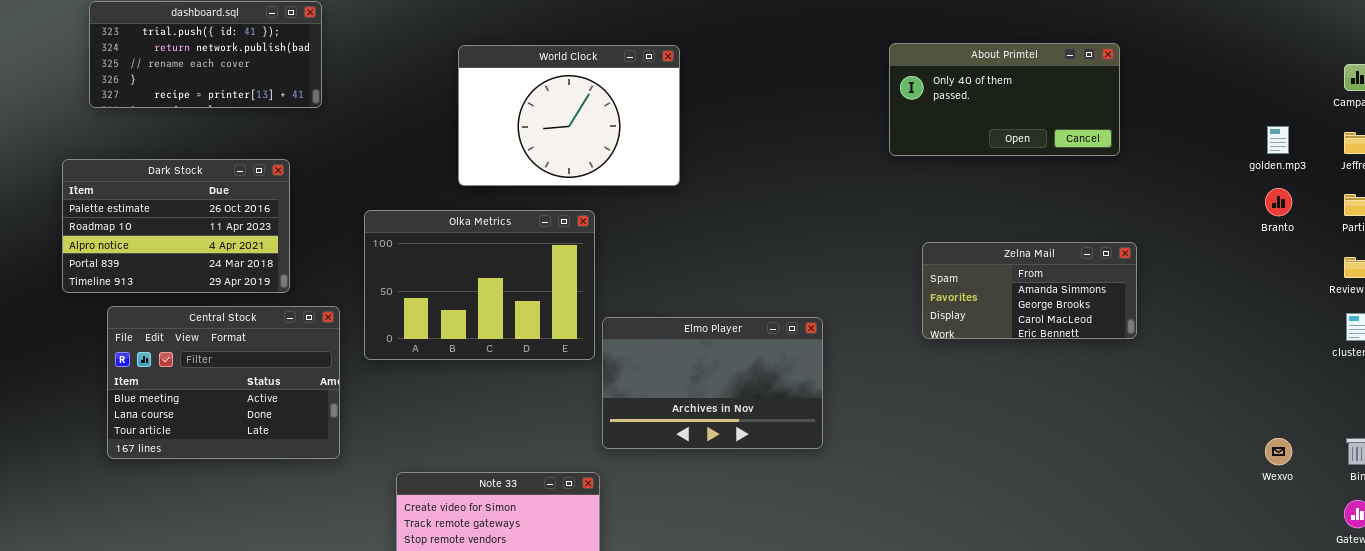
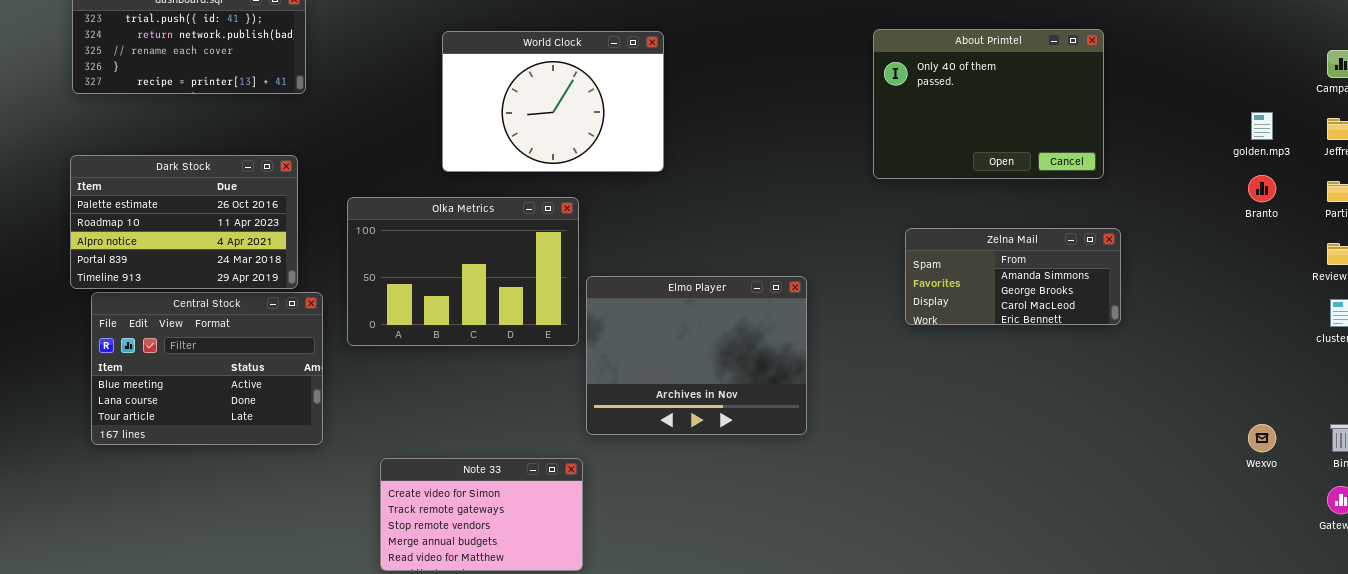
About Primtel: [889,43,1120,156] -> [873,29,1104,179], resized
Dark Stock: [62,159,290,293] -> [70,155,298,289], moved
Elmo Player: [602,317,823,449] -> [586,276,807,435], resized

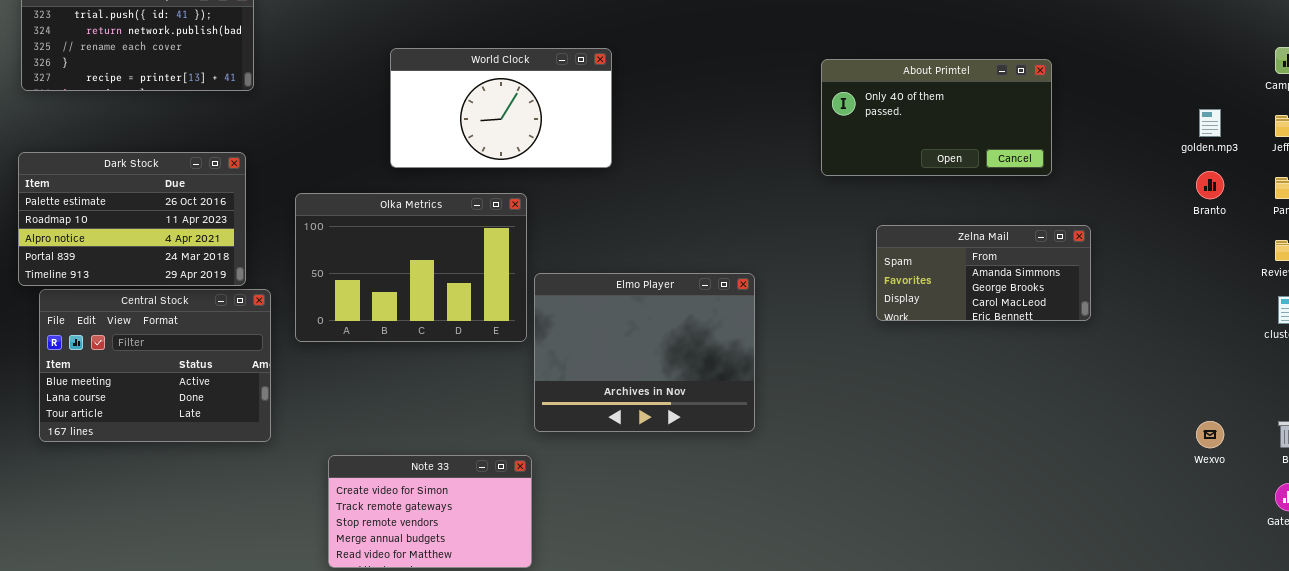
About Primtel: [873,29,1104,179] -> [821,59,1052,176], resized
World Clock: [442,31,664,172] -> [390,48,612,168], resized
Zelna Mail: [905,228,1121,325] -> [876,225,1091,321], moved

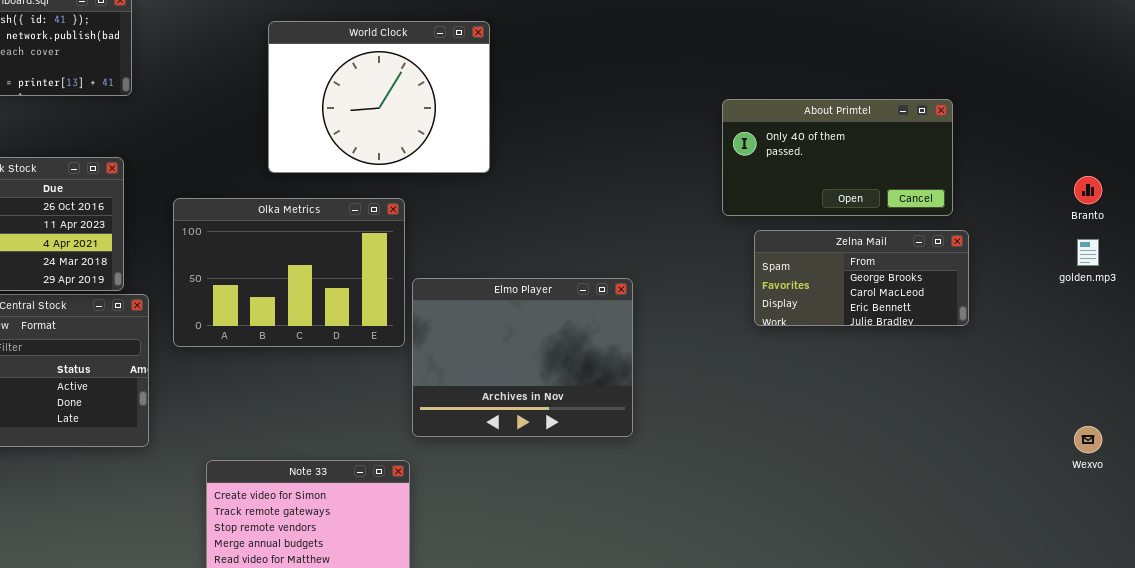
World Clock: [390,48,612,168] -> [268,21,490,173], resized
About Primtel: [821,59,1052,176] -> [722,99,953,216], moved
golden.mp3: [1199,109,1221,137] -> [1077,239,1099,266], moved
Zelna Mail: [876,225,1091,321] -> [754,230,969,326], scrolled down 1 row

